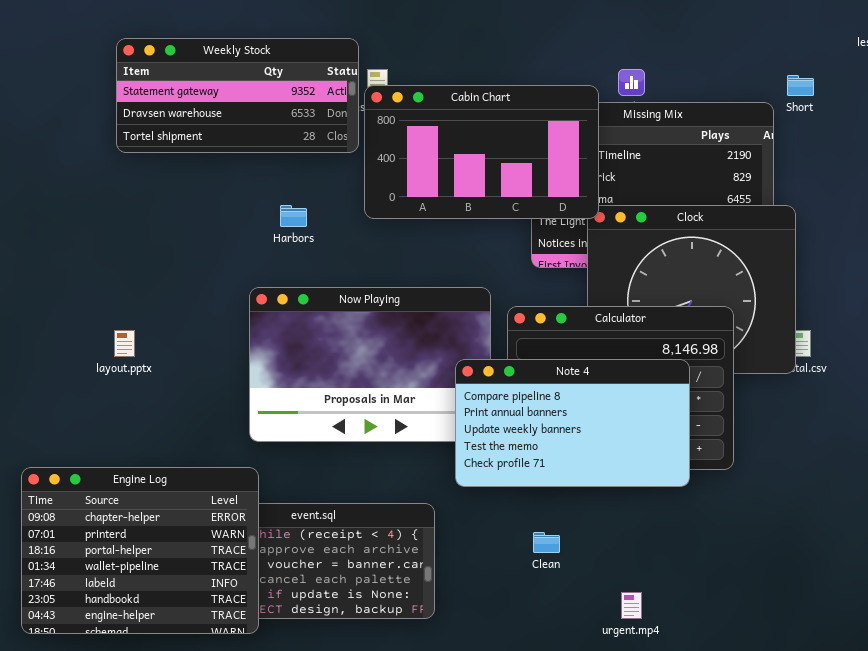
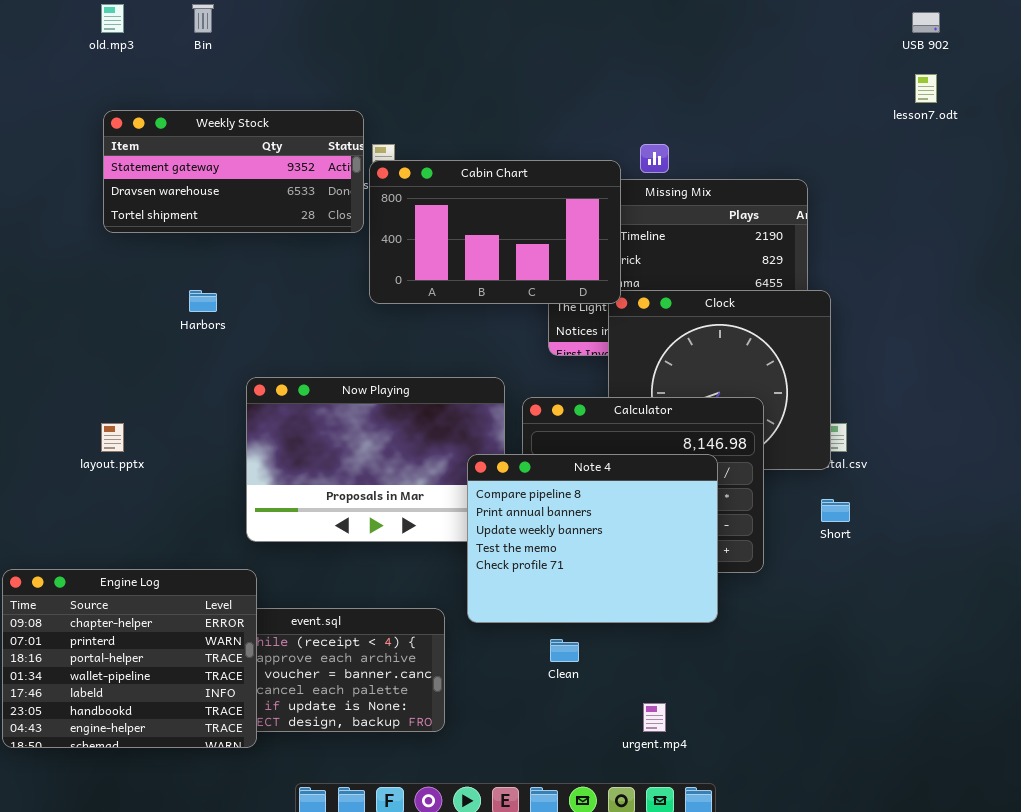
Short: [787,75,814,96] -> [821,499,850,522], moved
Harbors: [280,205,307,227] -> [189,290,217,312], moved
Note 4: [455,359,690,487] -> [467,454,718,623], resized

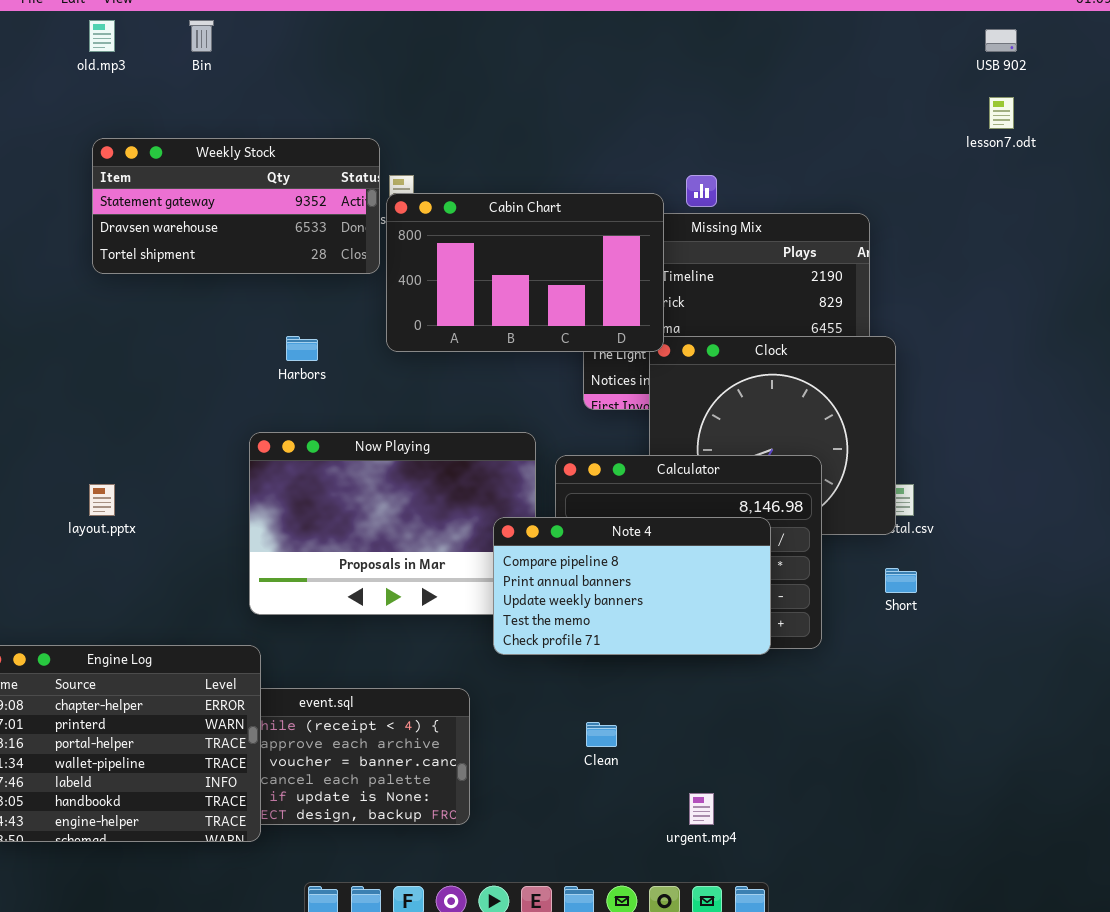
Harbors: [189,290,217,312] -> [286,336,318,361], moved
Note 4: [467,454,718,623] -> [493,517,771,655], resized

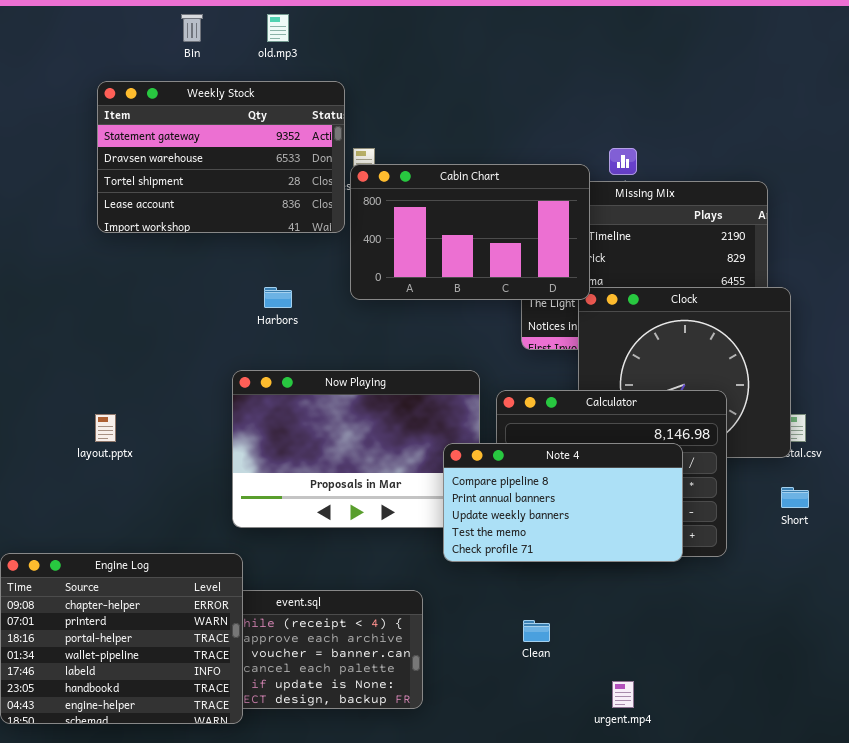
old.mp3: [89,20,115,52] -> [267,14,289,42], moved
Weekly Stock: [92,138,380,274] -> [97,81,345,233], resized

